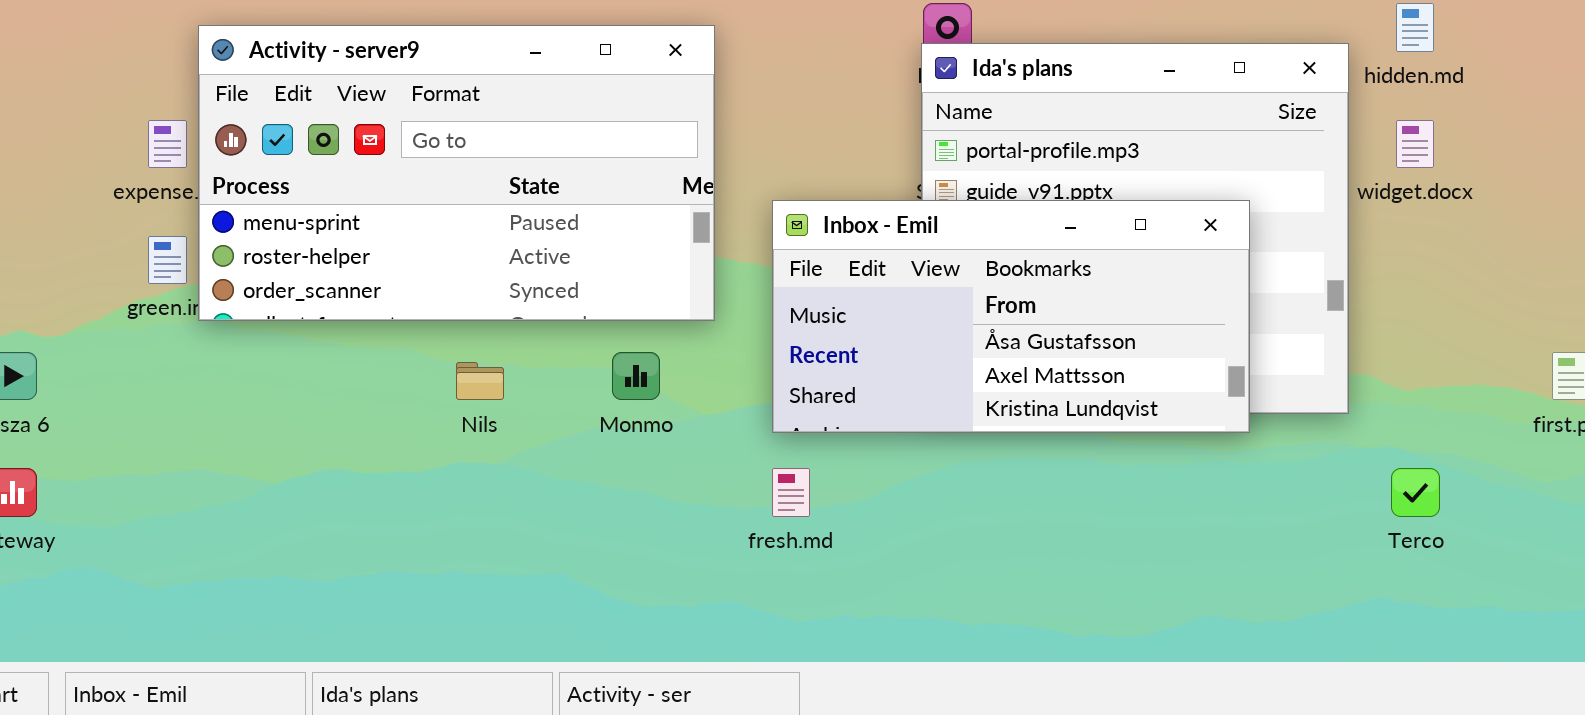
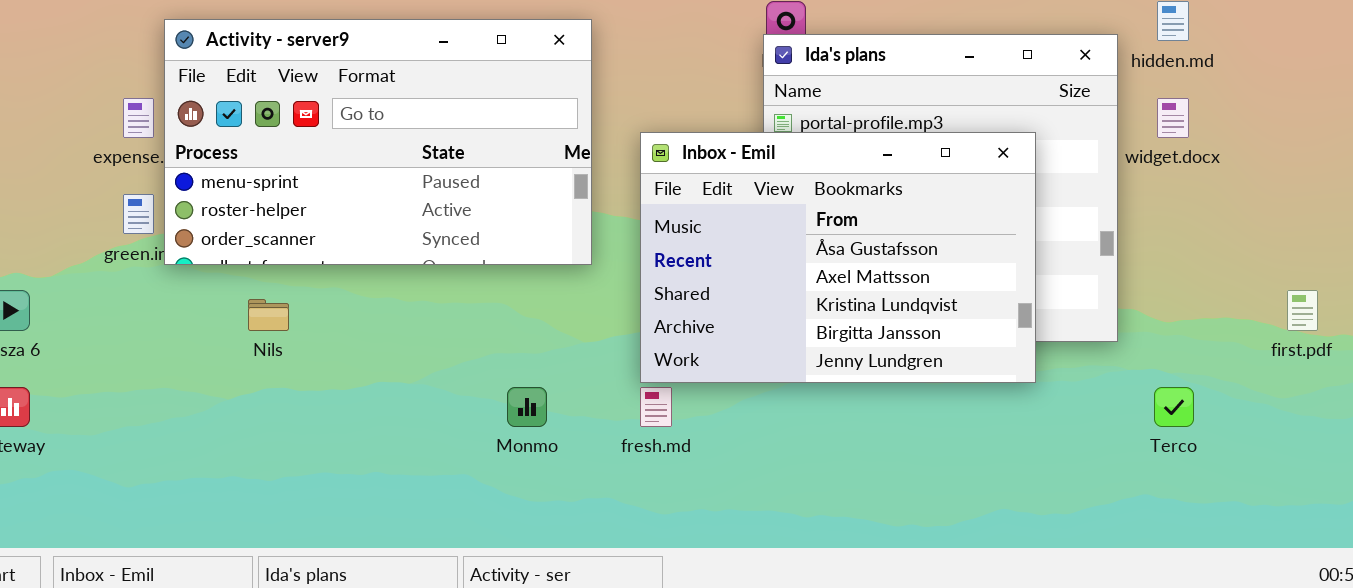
Inbox - Emil: [772,200,1250,433] -> [640,132,1036,383], moved, resized
Monmo: [612,352,660,400] -> [507,387,547,427], moved
Nils: [456,362,504,400] -> [248,299,289,331], moved

